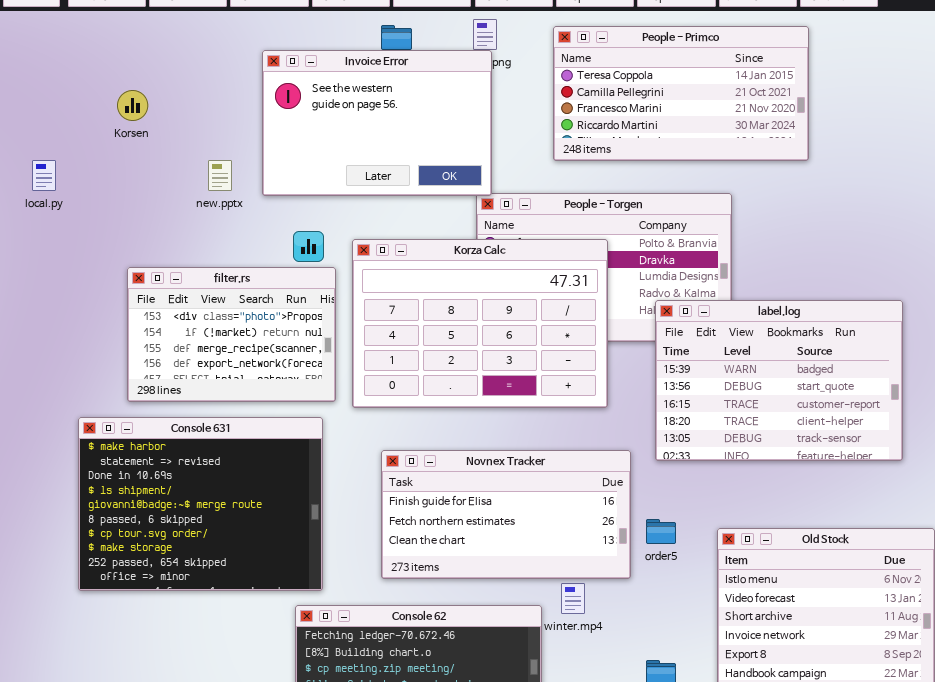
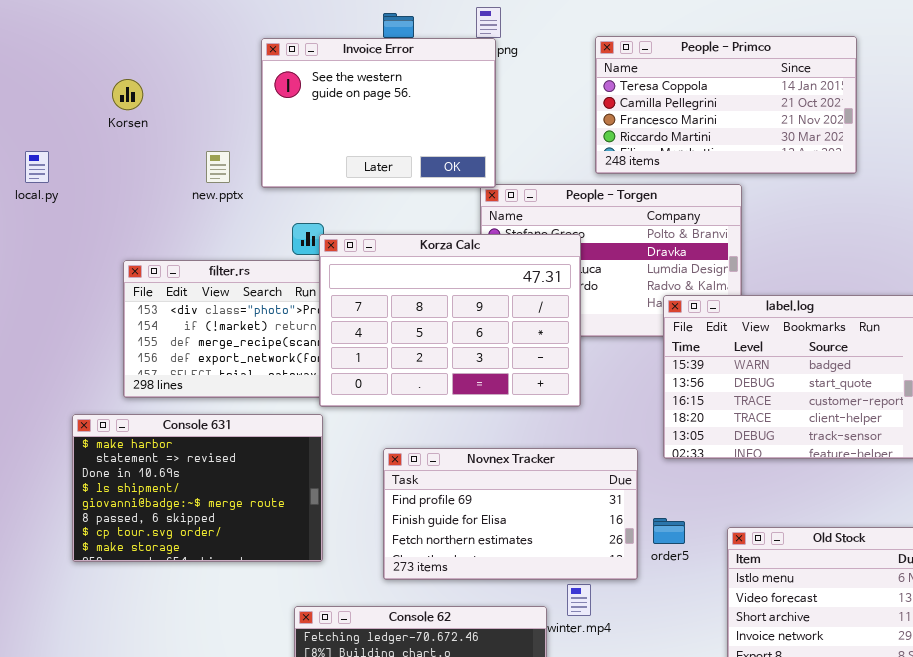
People - Primco: [553,26,809,161] -> [595,36,857,174], moved
Korza Calc: [352,239,608,408] -> [319,234,581,407], moved
Console 631: [78,417,323,591] -> [72,414,323,562], resized
Novnex Tracker: [381,450,631,579] -> [383,448,638,580], scrolled up 1 row

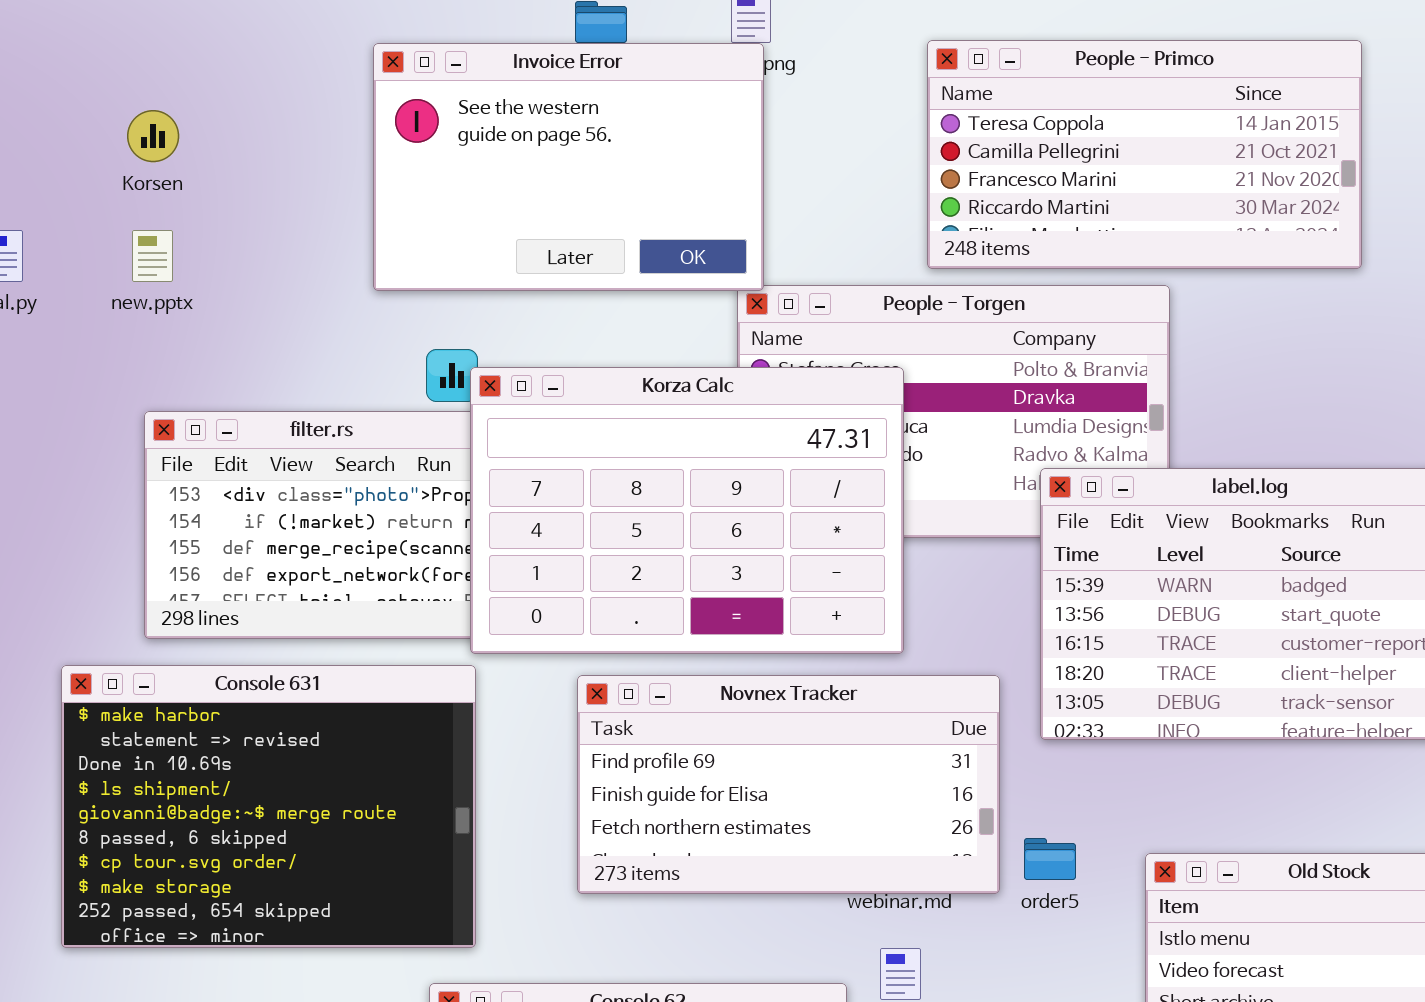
new.pptx: [206,151,230,183] -> [132,230,173,282], moved
Console 631: [72,414,323,562] -> [61,665,476,948], resized
Novnex Tracker: [383,448,638,580] -> [577,675,1000,894], moved

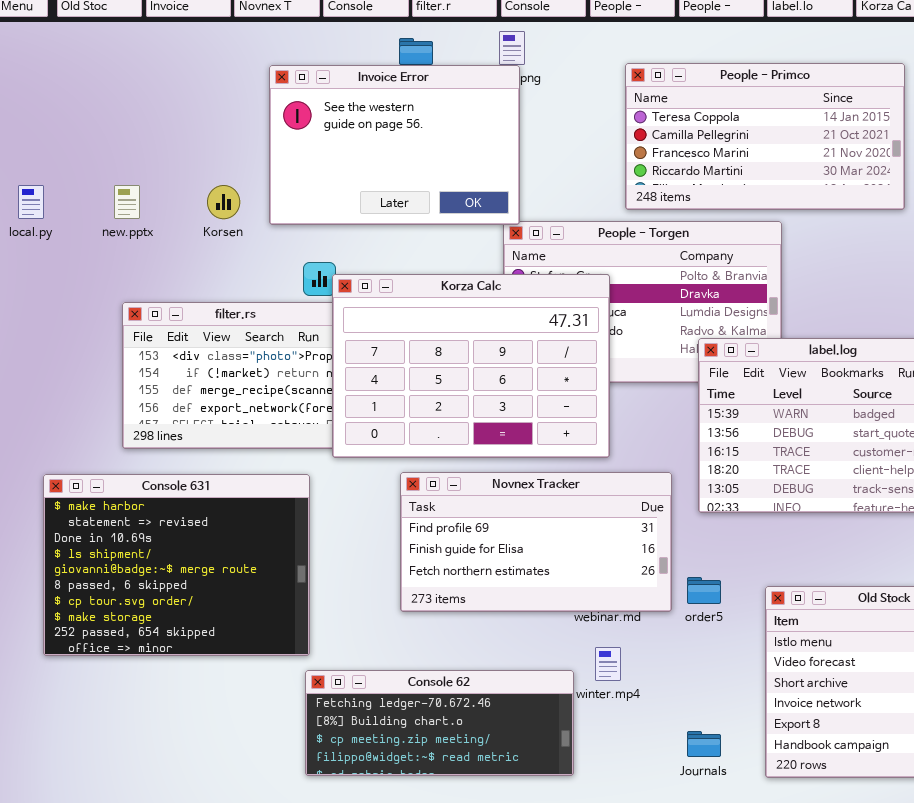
Korsen: [127,110,179,162] -> [207,185,240,219], moved
Console 631: [61,665,476,948] -> [43,474,310,656], moved

